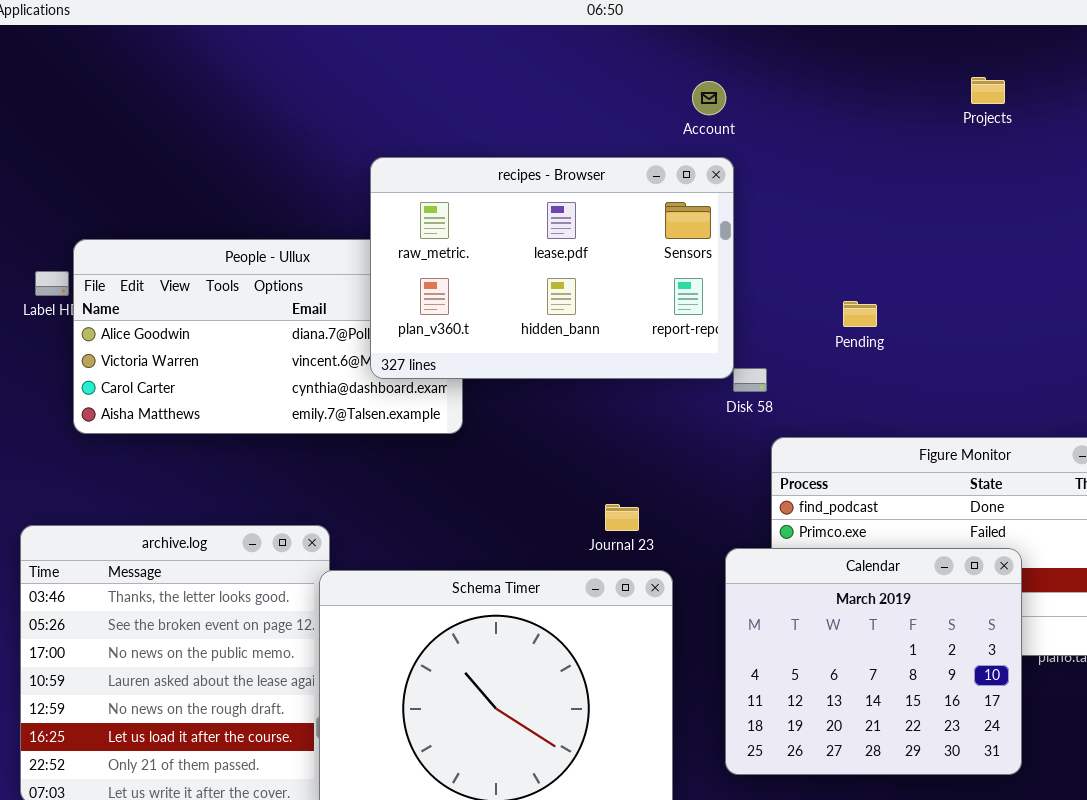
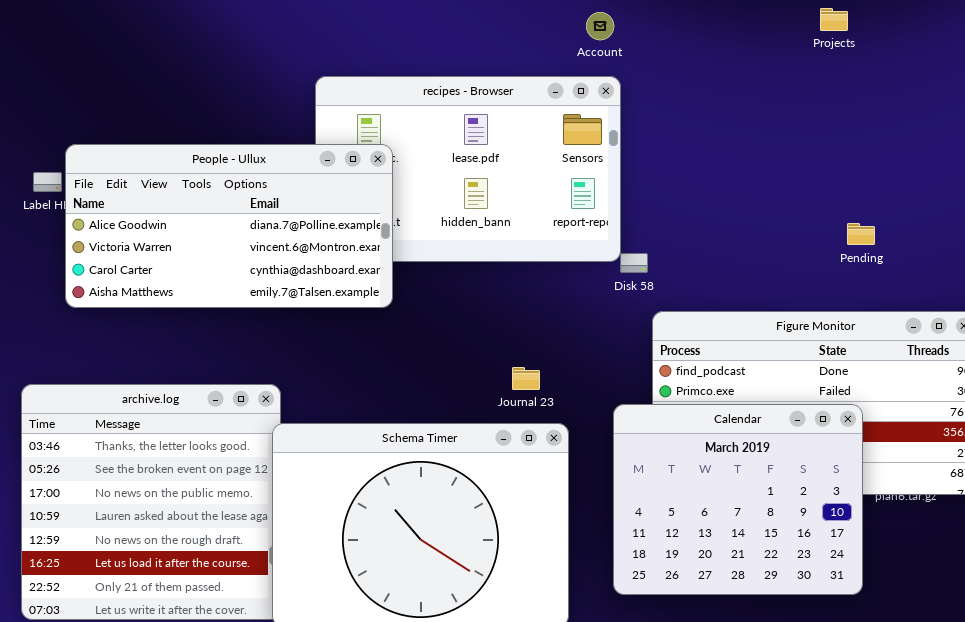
People - Ullux: [73,239,463,434] -> [65,144,393,308], raised
Pending: [843,301,877,327] -> [847,223,875,245], moved

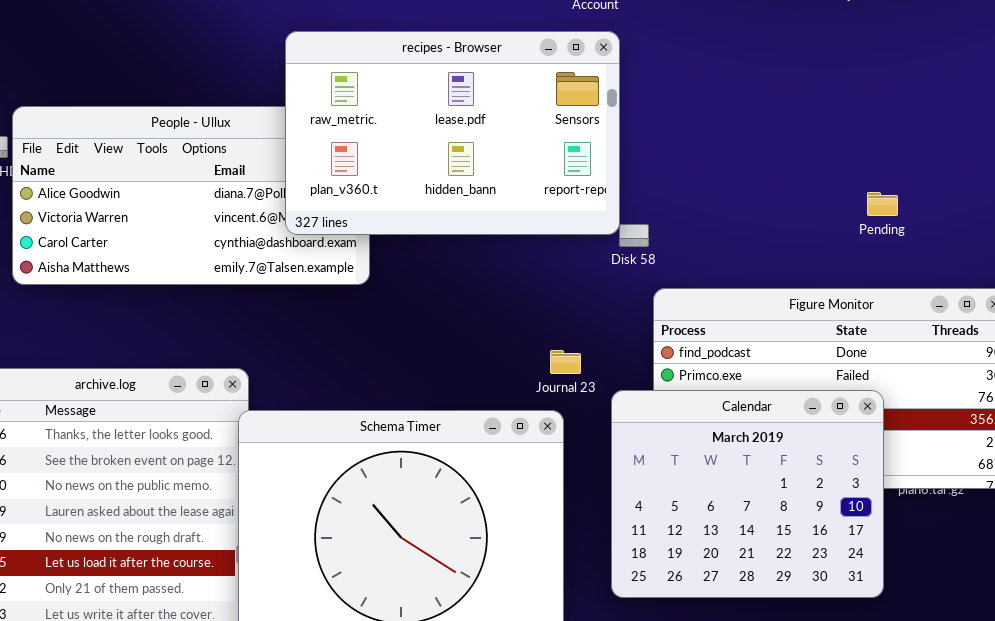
recipes - Browser: [315,76,621,262] -> [285,31,620,235], raised
Journal 23: [512,367,540,390] -> [550,350,581,374], moved

